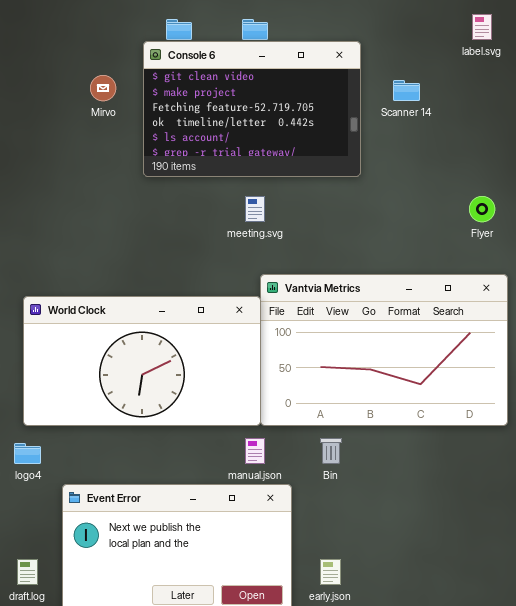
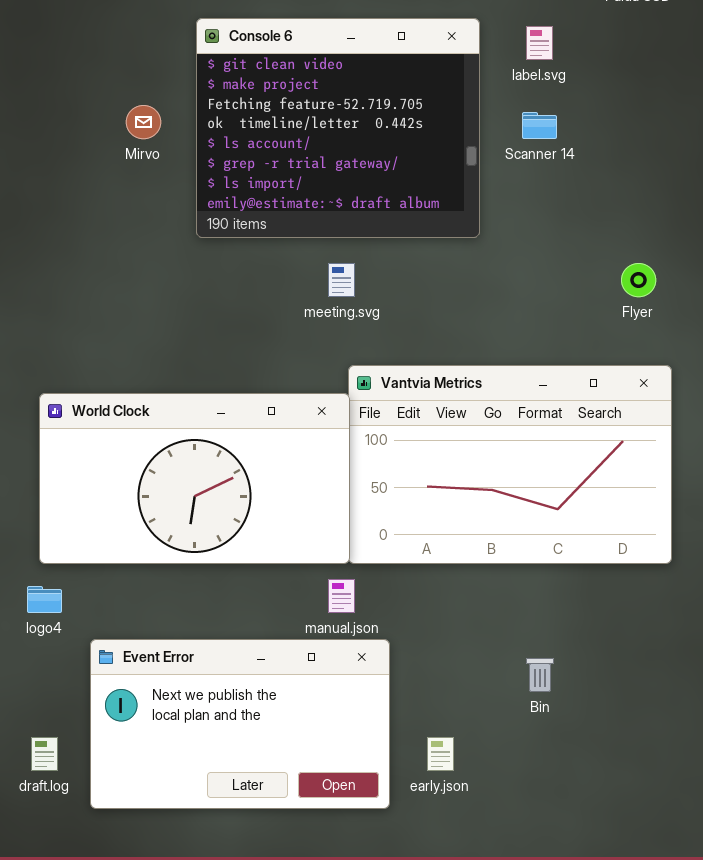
label.svg: [472,14,492,40] -> [526,26,553,60], moved
Console 6: [143,41,361,177] -> [196,18,480,238], resized
Bin: [320,438,342,464] -> [526,658,554,692], moved

